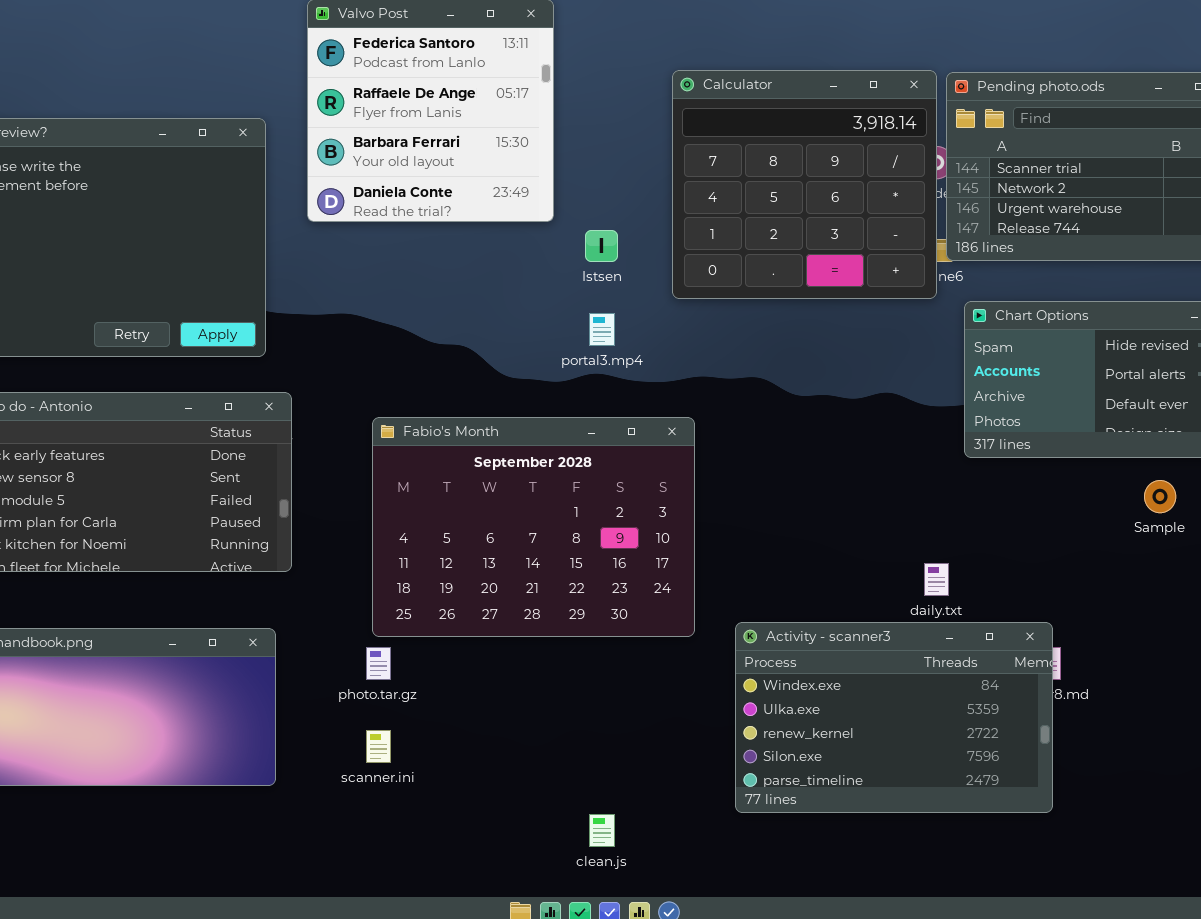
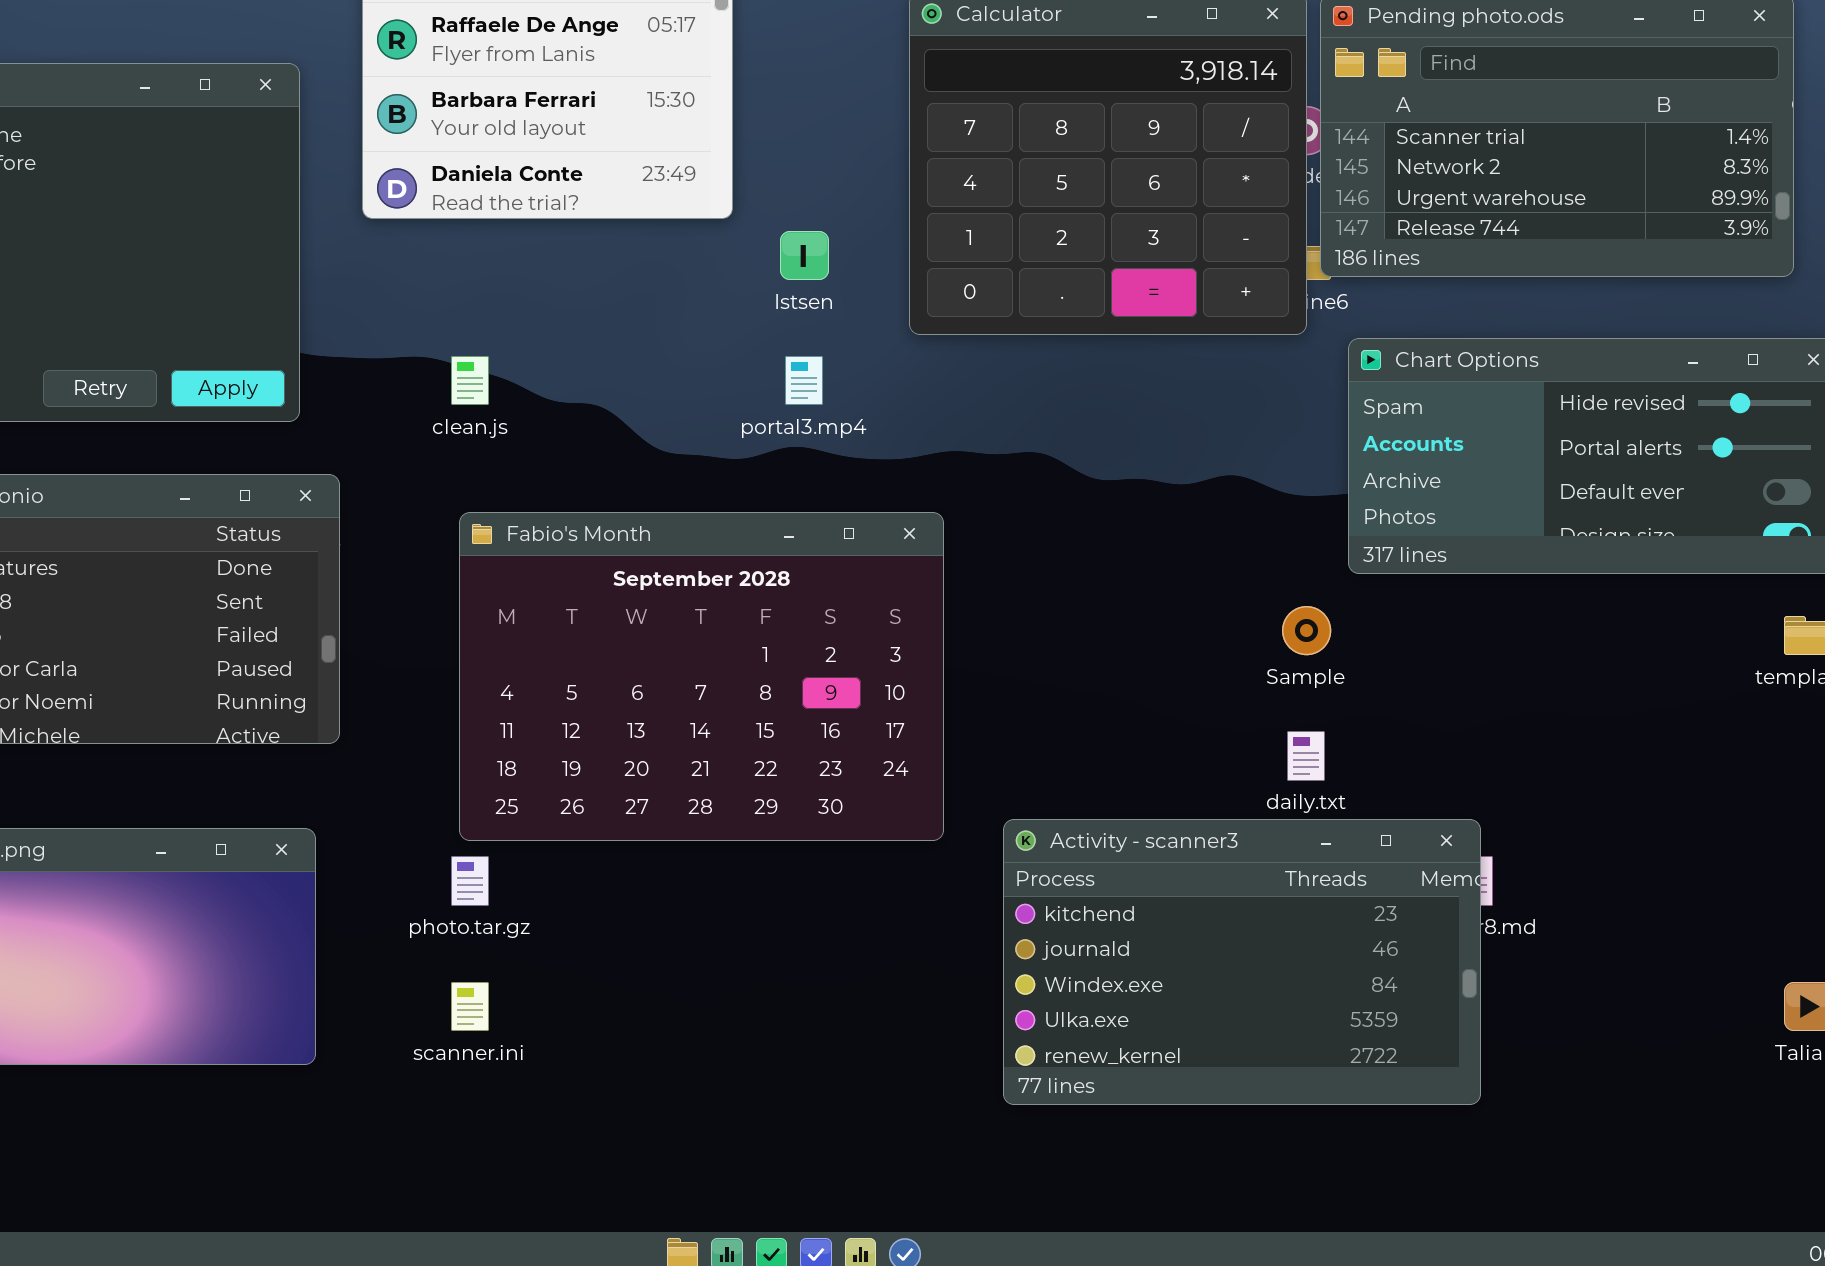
Sample: [1144,480,1176,513] -> [1282,606,1331,655], moved
Activity - scanner3: [735,622,1053,813] -> [1003,819,1481,1105], scrolled up 2 rows
clean.js: [589,814,615,847] -> [451,356,489,405], moved

